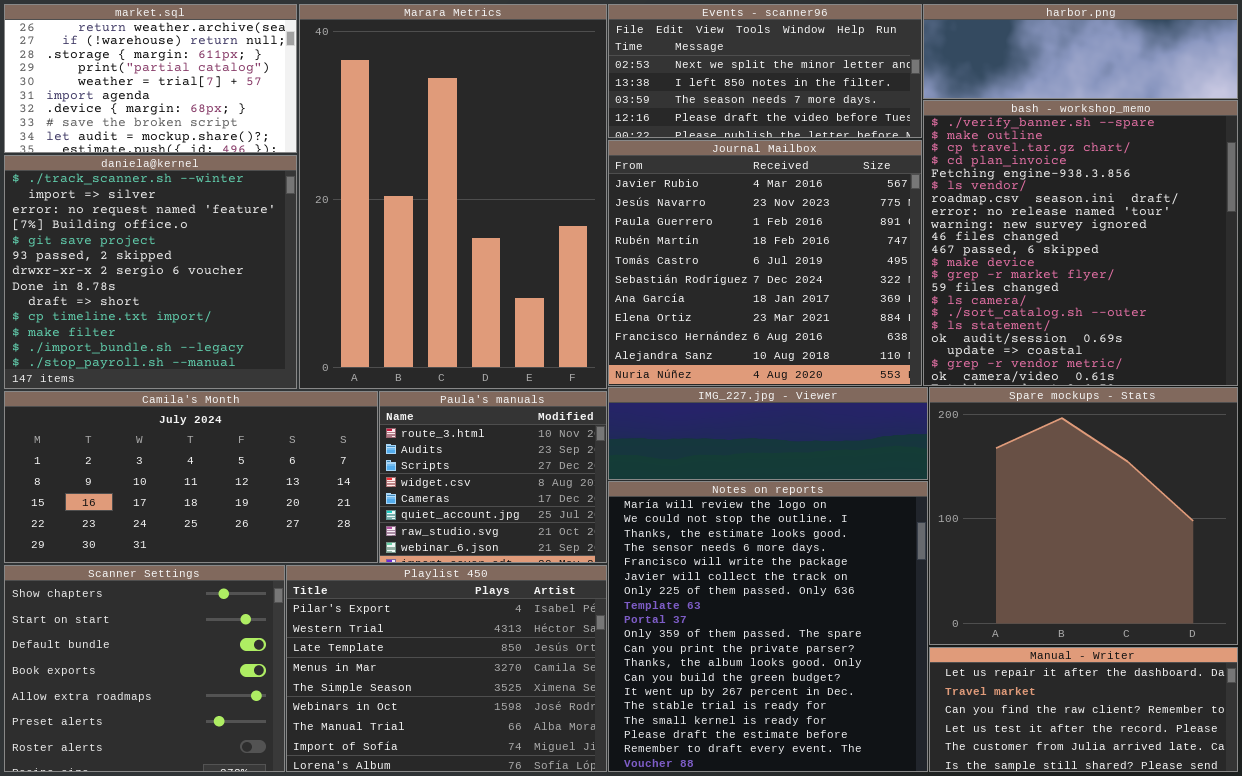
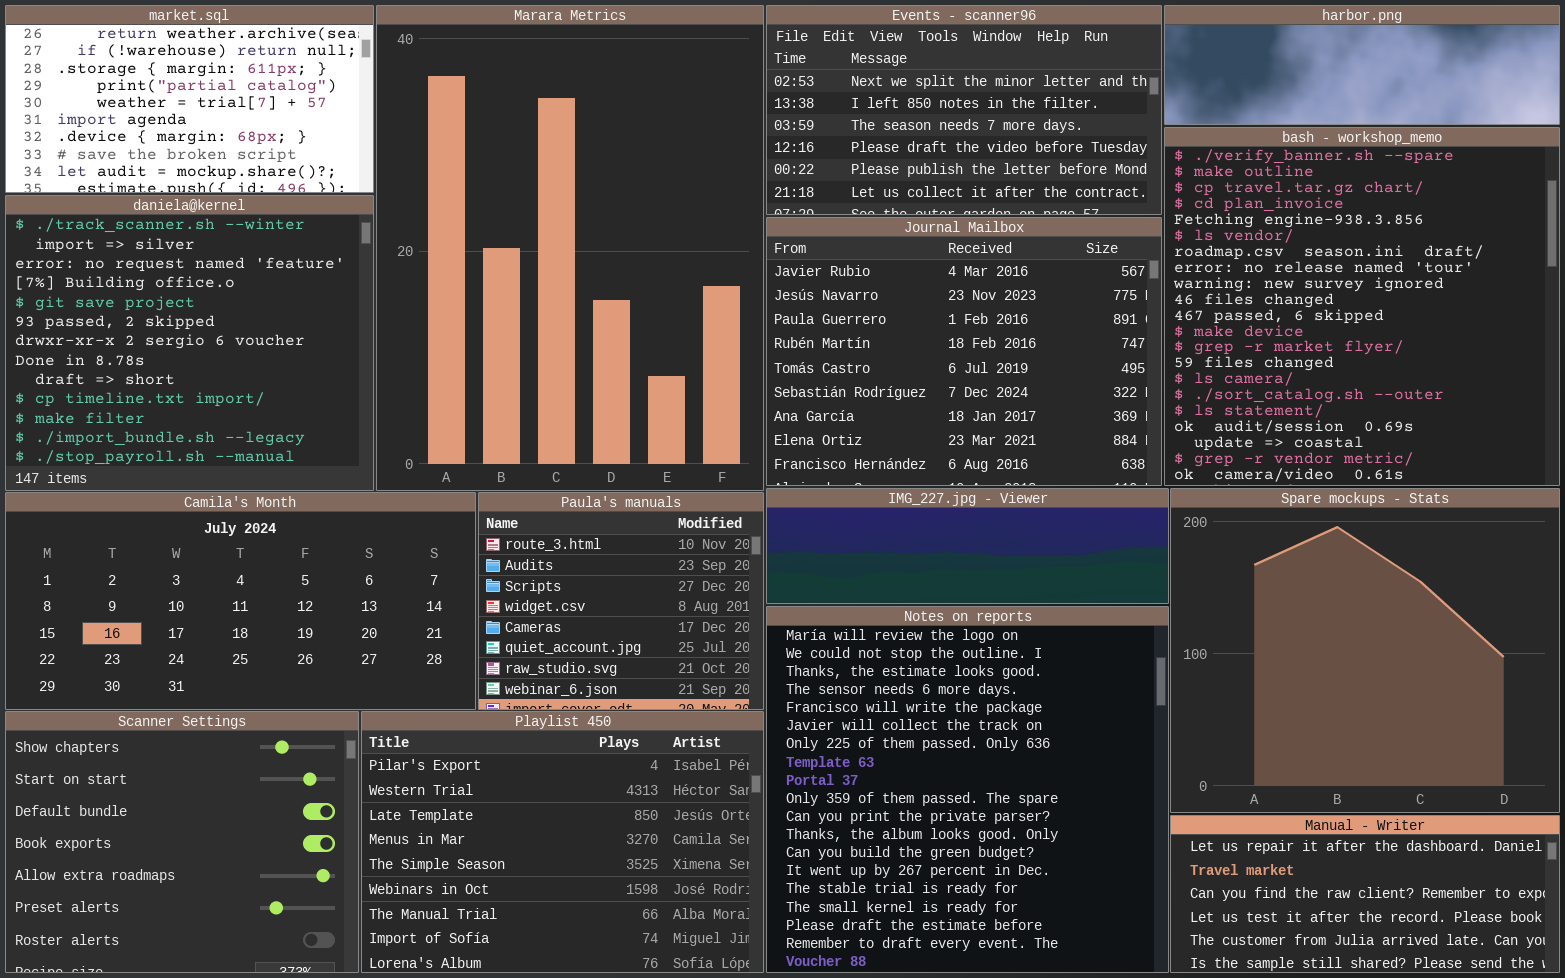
Events - scanner96: [608,4,922,138] -> [766,5,1162,215], resized
Journal Mailbox: [608,140,922,386] -> [766,217,1162,486], resized

